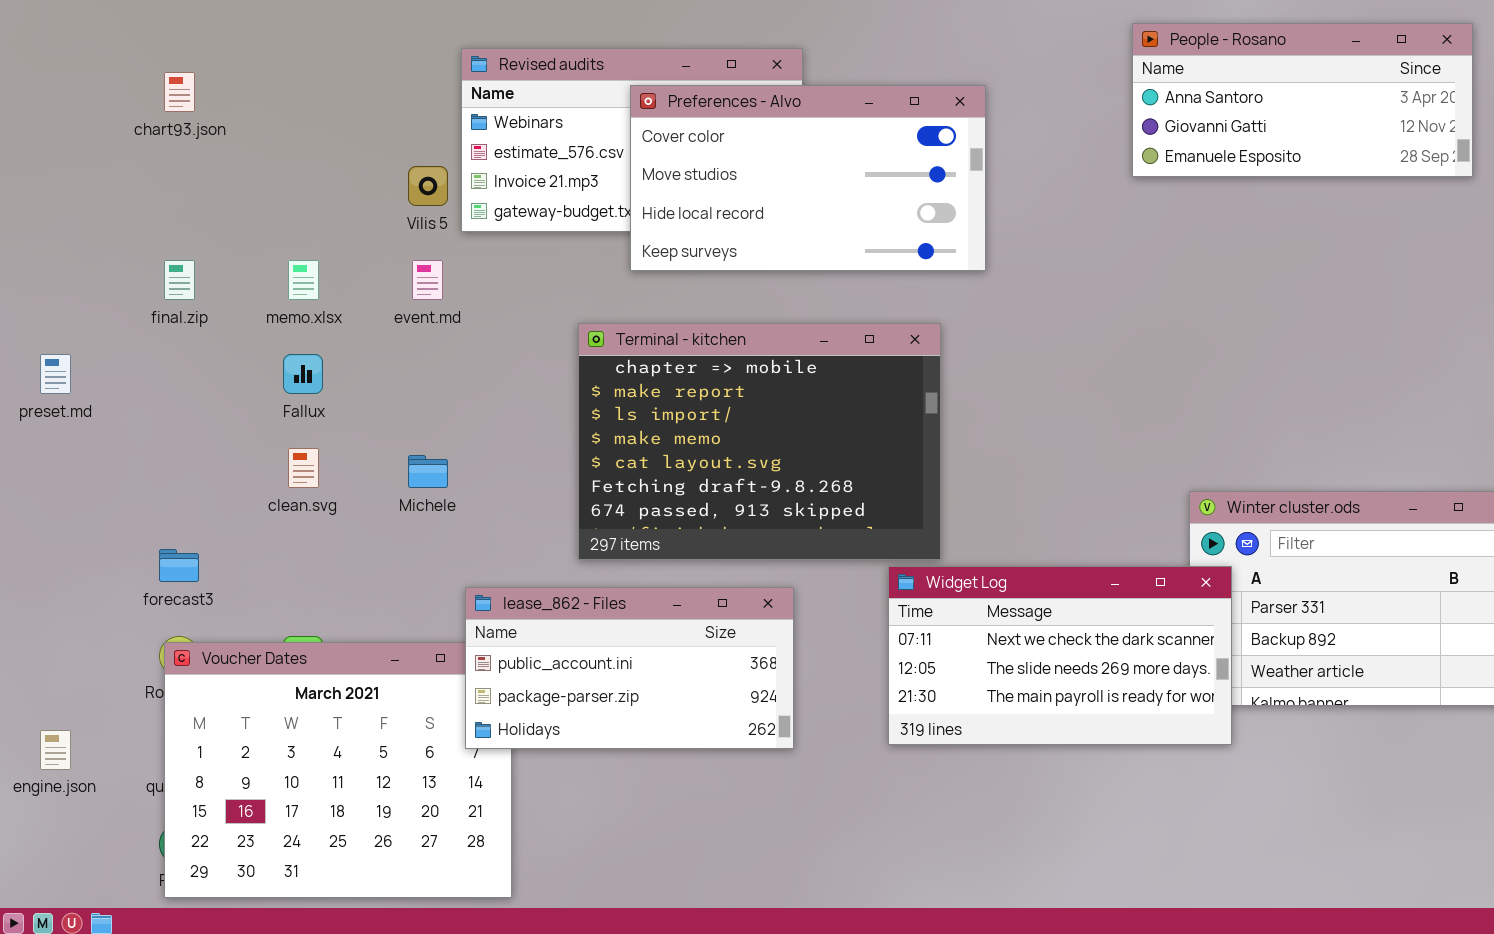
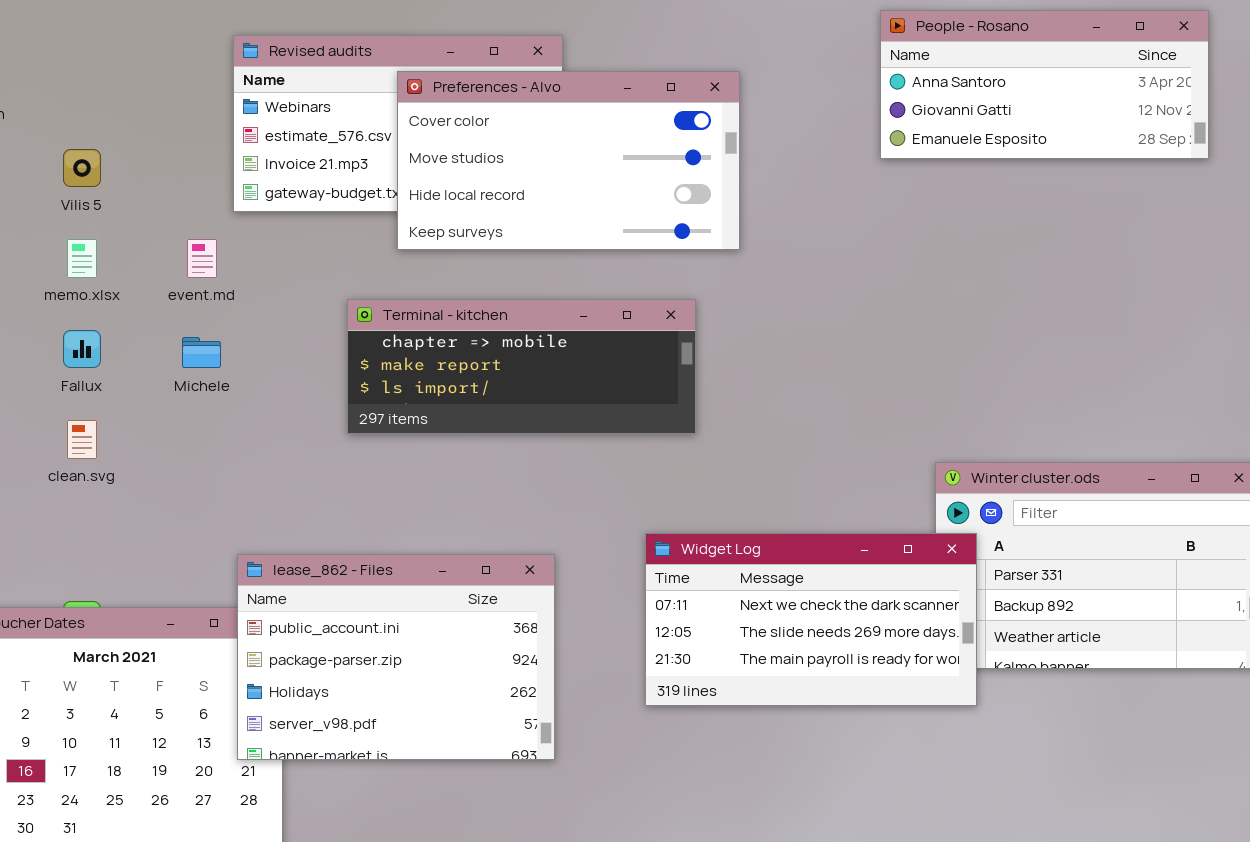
Vilis 5: [408,166,448,206] -> [63,149,101,187], moved
Terminal - kitchen: [578,323,941,560] -> [347,299,696,434], resized
Michele: [408,455,448,488] -> [182,337,221,368], moved
lease_862 - Files: [465,587,794,749] -> [237,554,555,760], resized

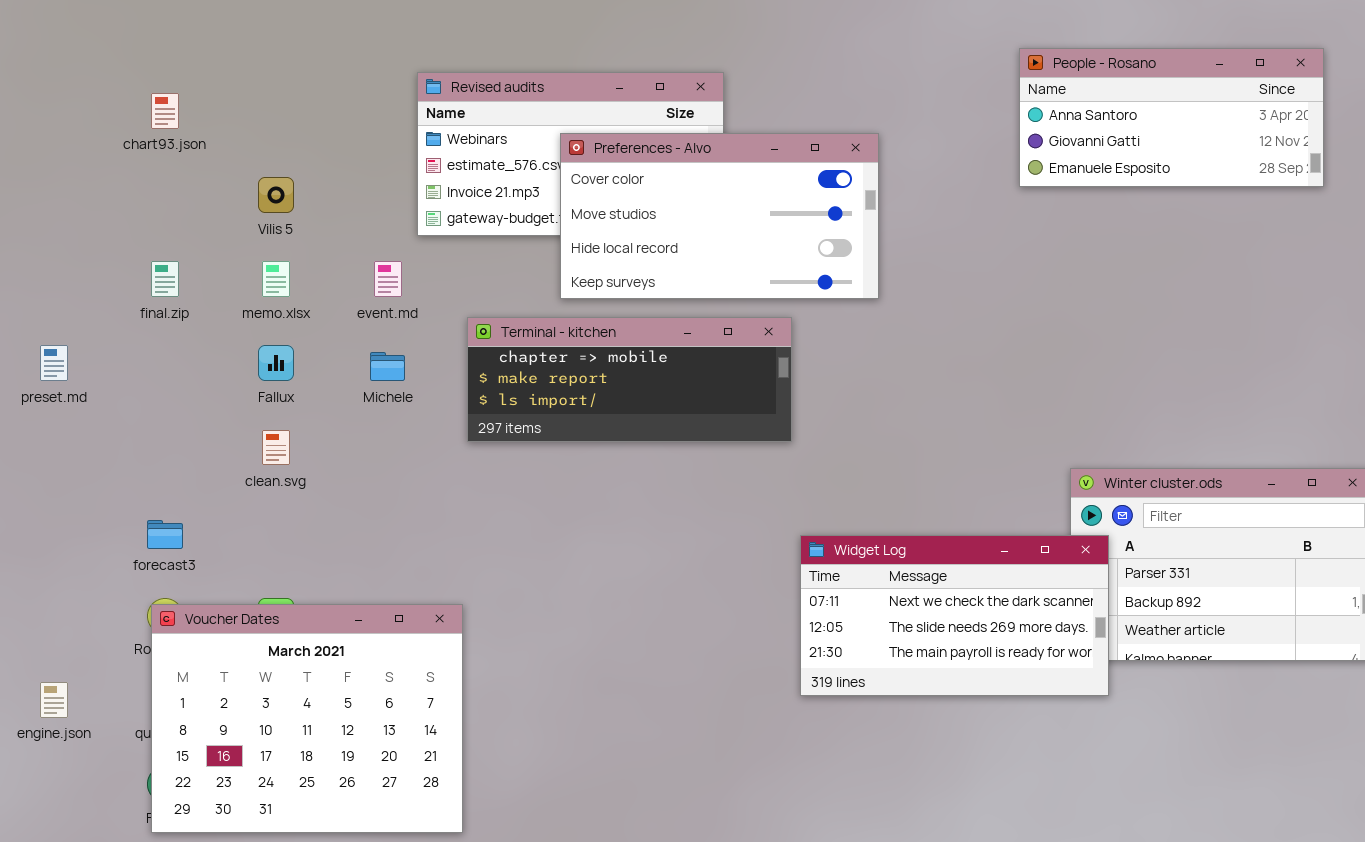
Preferences - Alvo: [397,71,740,250] -> [560,133,879,299], moved
Terminal - kitchen: [347,299,696,434] -> [467,317,792,442], moved
lease_862 - Files: [237,554,555,760] -> none, closed

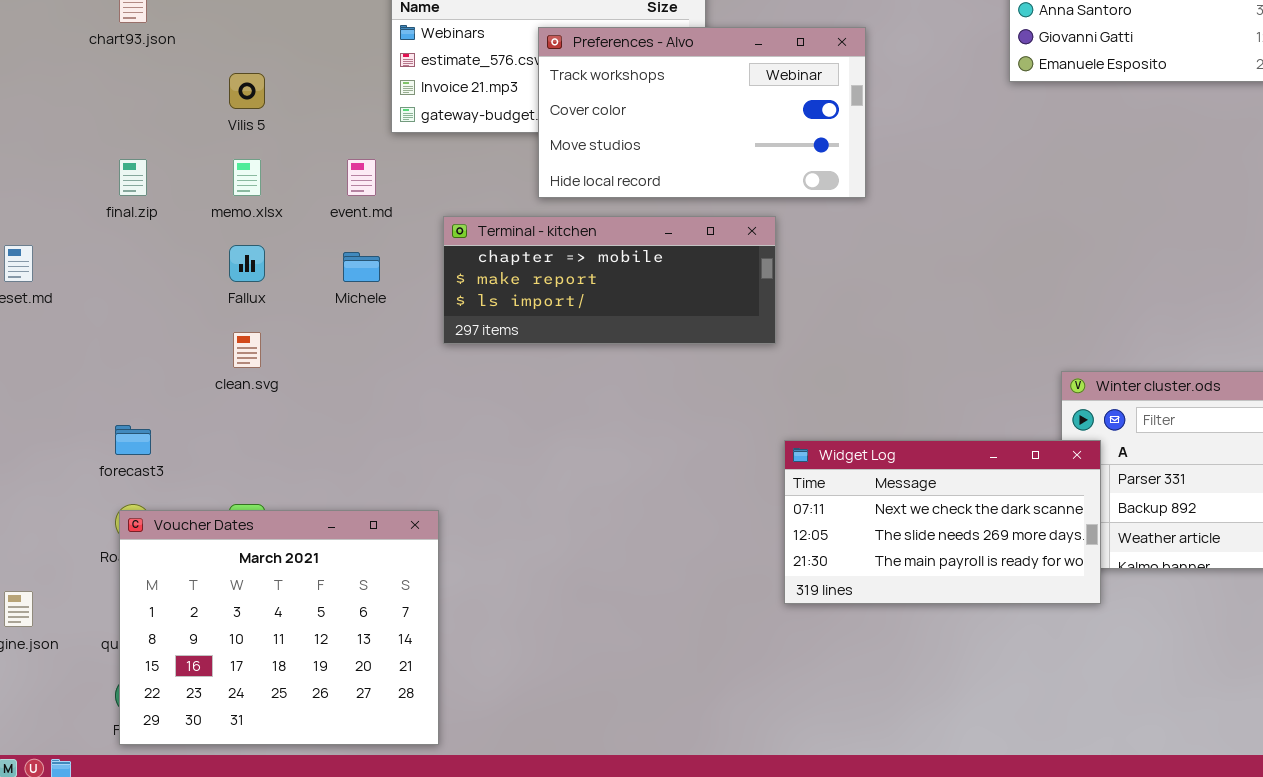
Preferences - Alvo: [560,133,879,299] -> [538,27,866,198], scrolled up 1 row

